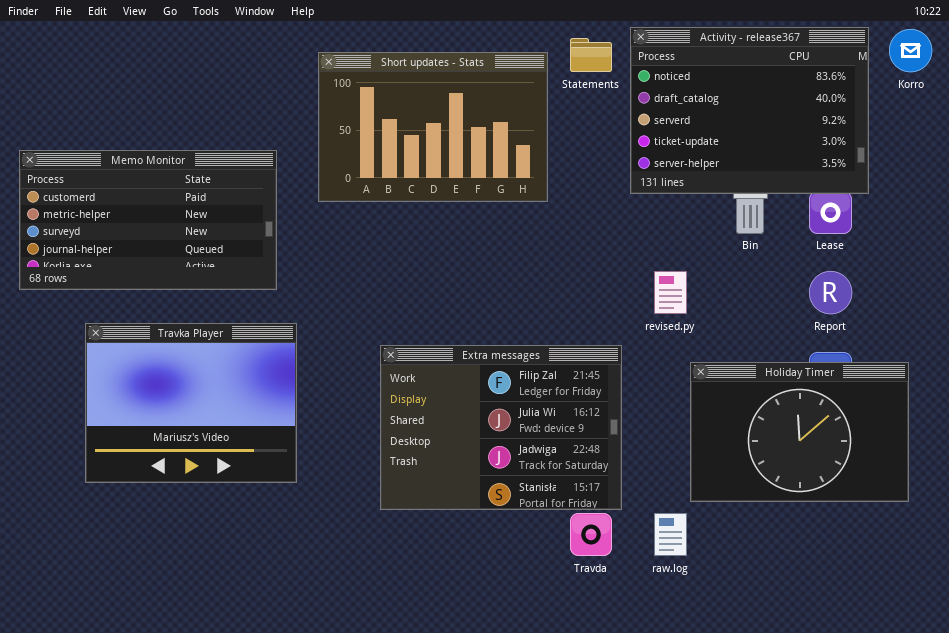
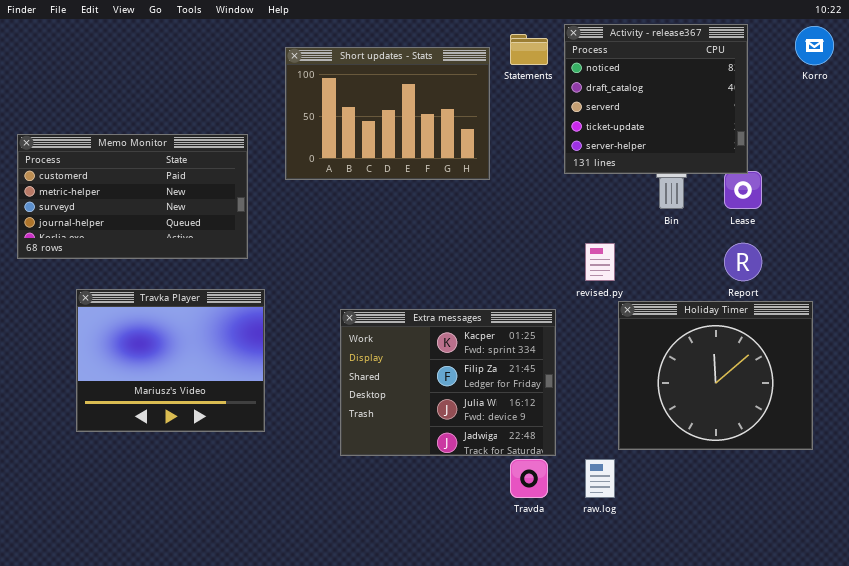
Activity - release367: [630,27,869,194] -> [564,24,748,174], resized
Extra messages: [380,345,622,510] -> [340,309,556,456], scrolled up 1 row
Holiday Timer: [690,362,909,502] -> [618,301,813,450], resized

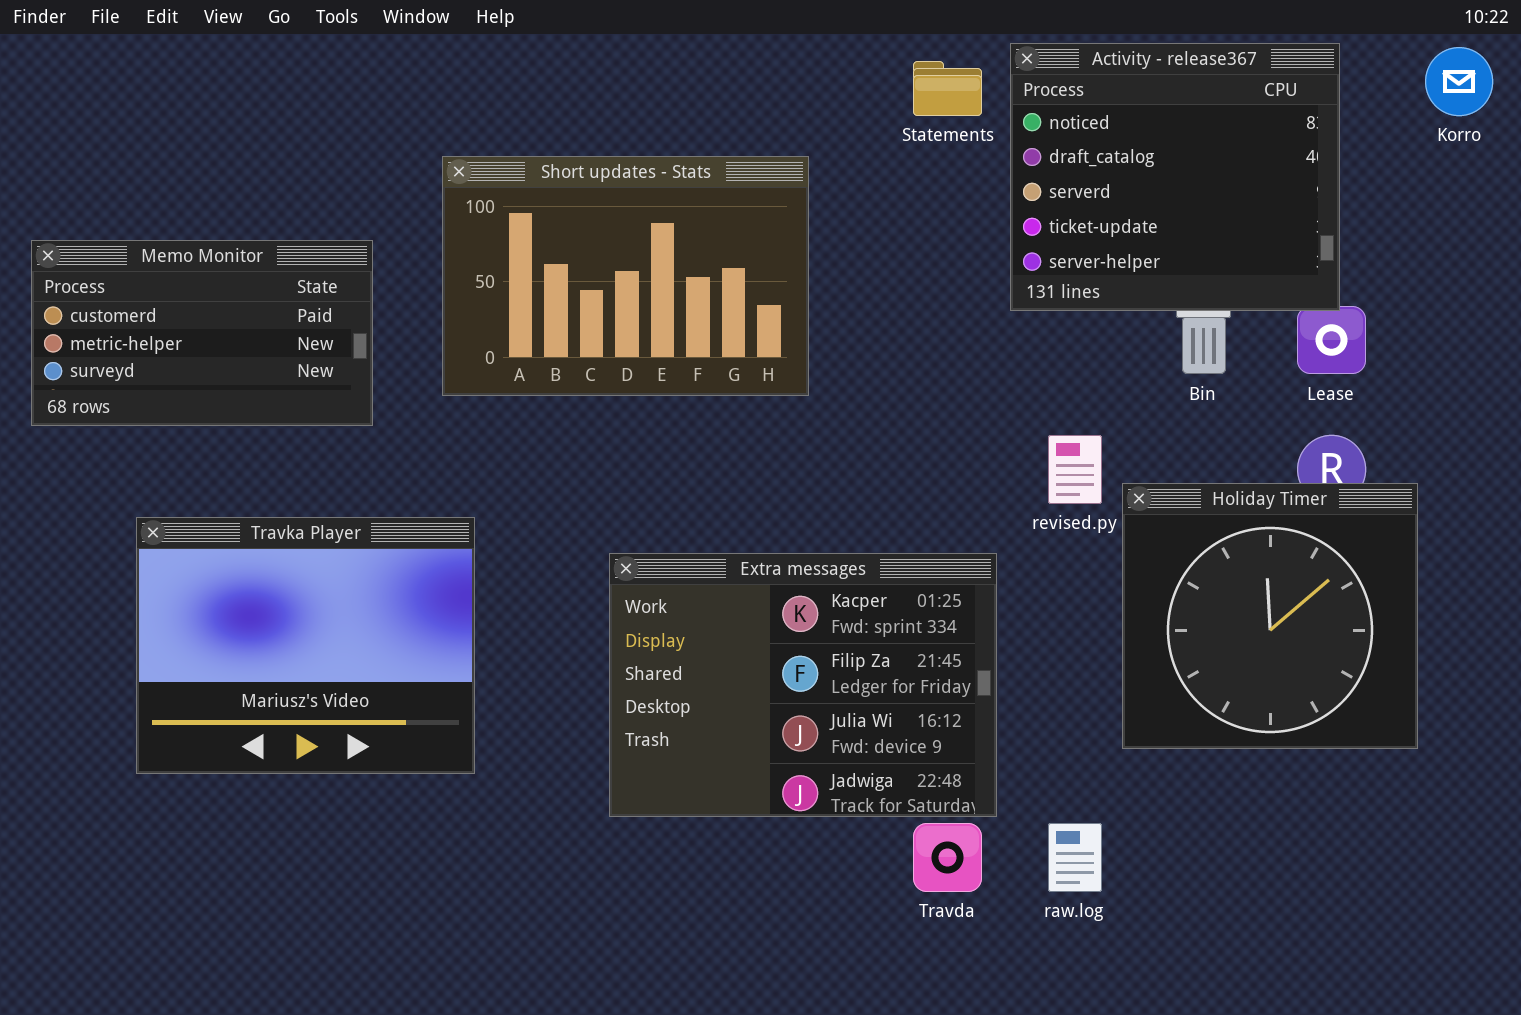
Short updates - Stats: [285,47,490,180] -> [442,156,809,396], moved
Memo Monitor: [17,134,248,259] -> [31,240,373,426], resized
Holiday Timer: [618,301,813,450] -> [1122,483,1418,749], moved, resized

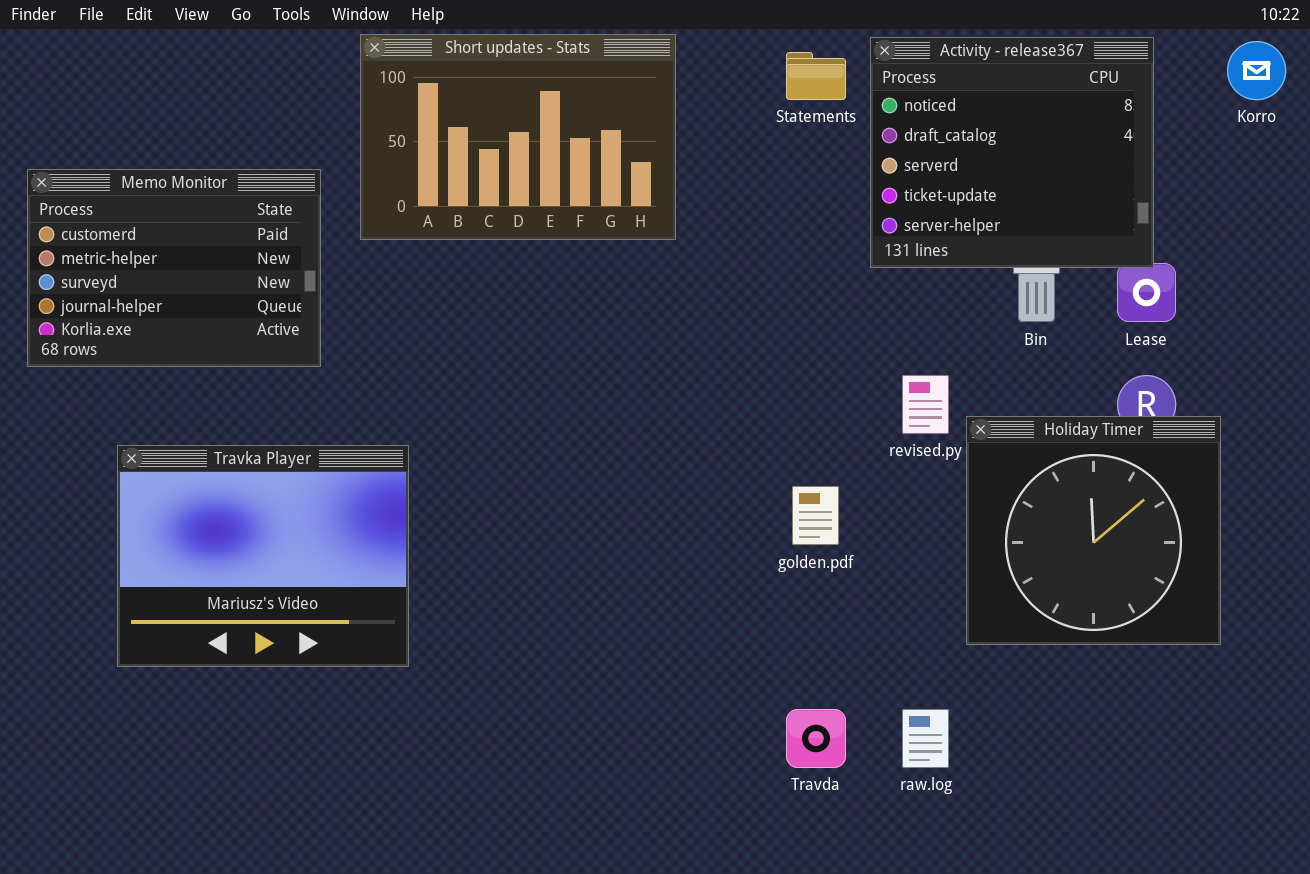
Short updates - Stats: [442,156,809,396] -> [360,34,676,240], moved
Memo Monitor: [31,240,373,426] -> [27,169,321,367], resized
Extra messages: [609,553,997,817] -> none, closed

